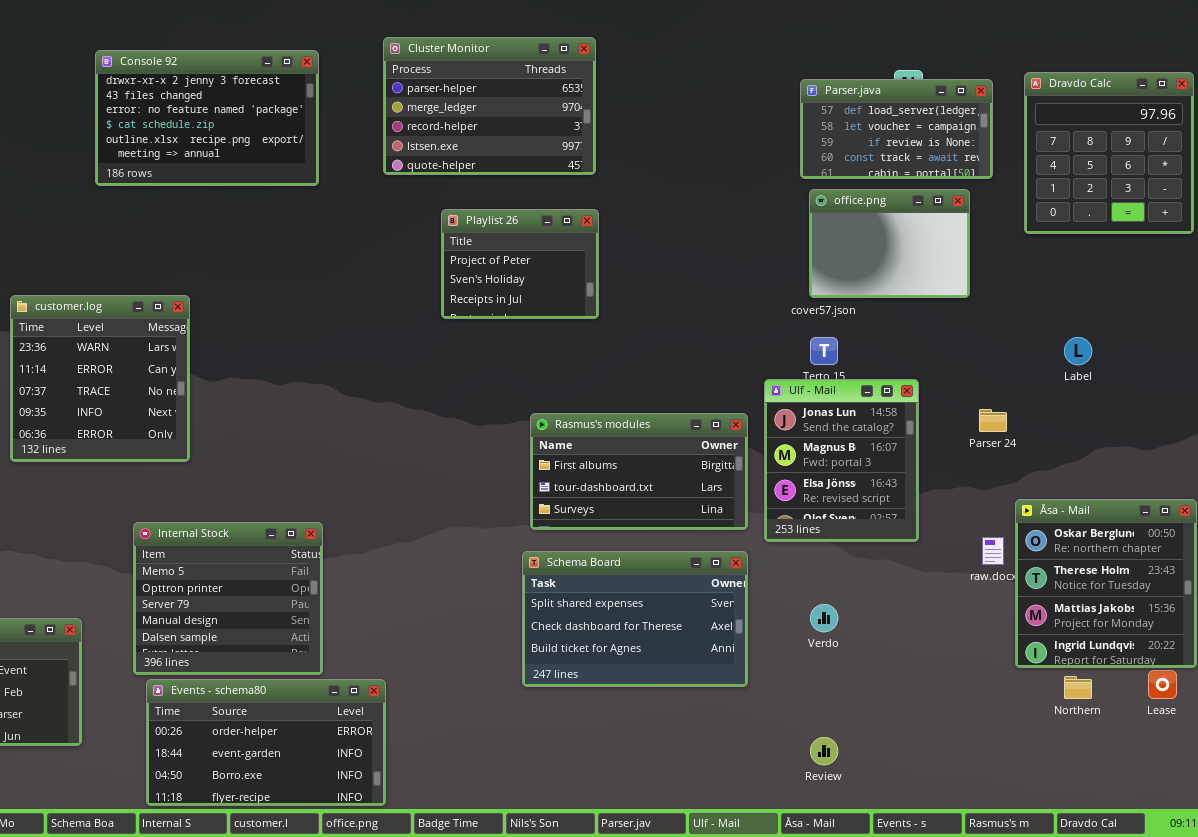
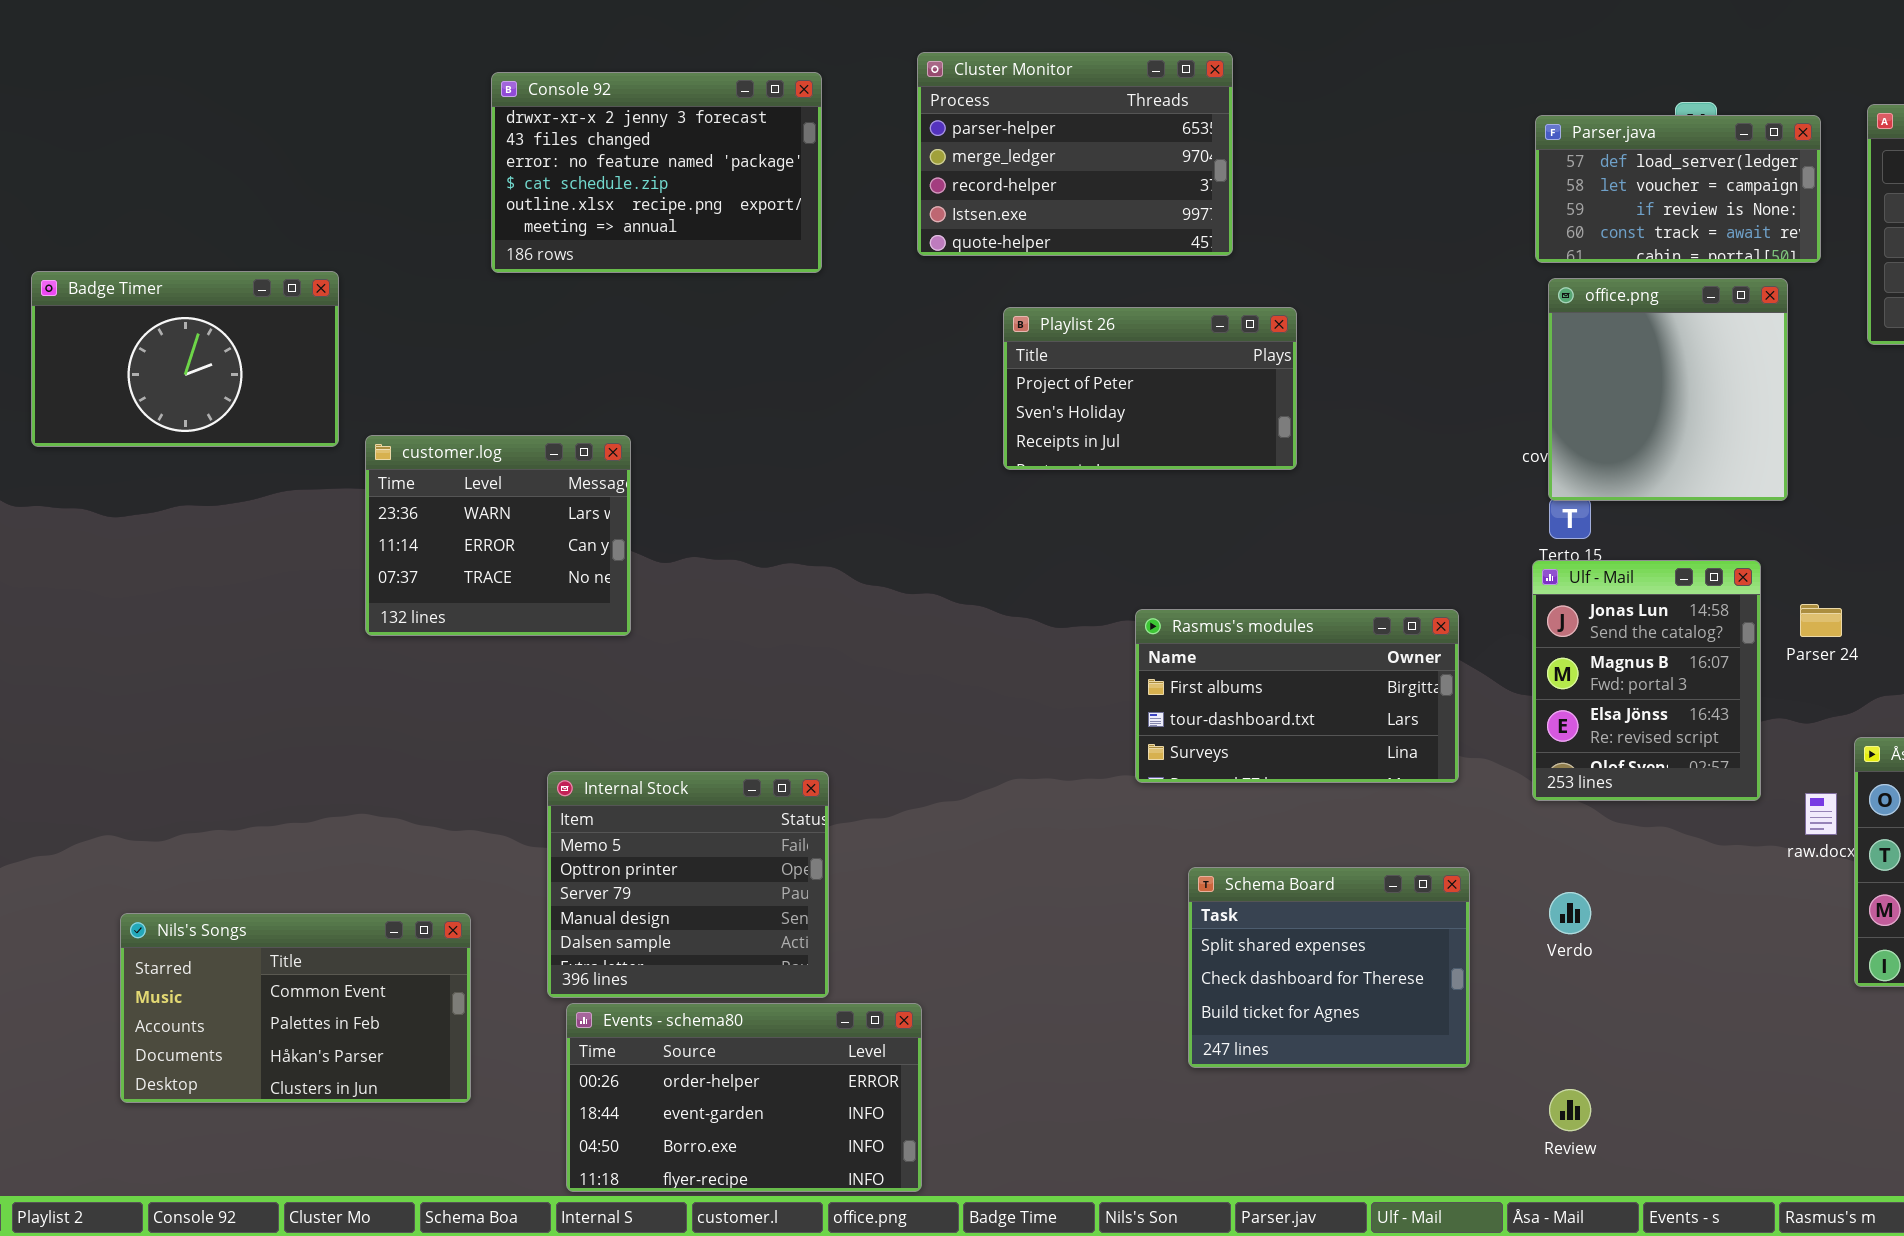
office.png: [809,189,970,298] -> [1548,278,1788,501], resized
Playlist 26: [441,209,599,319] -> [1003,307,1297,470], resized
customer.log: [10,295,190,462] -> [365,435,631,636], resized
Ulf - Mail: [764,379,919,542] -> [1532,560,1761,801], moved
Schema Board: [522,551,748,687] -> [1188,867,1470,1068], moved, resized

